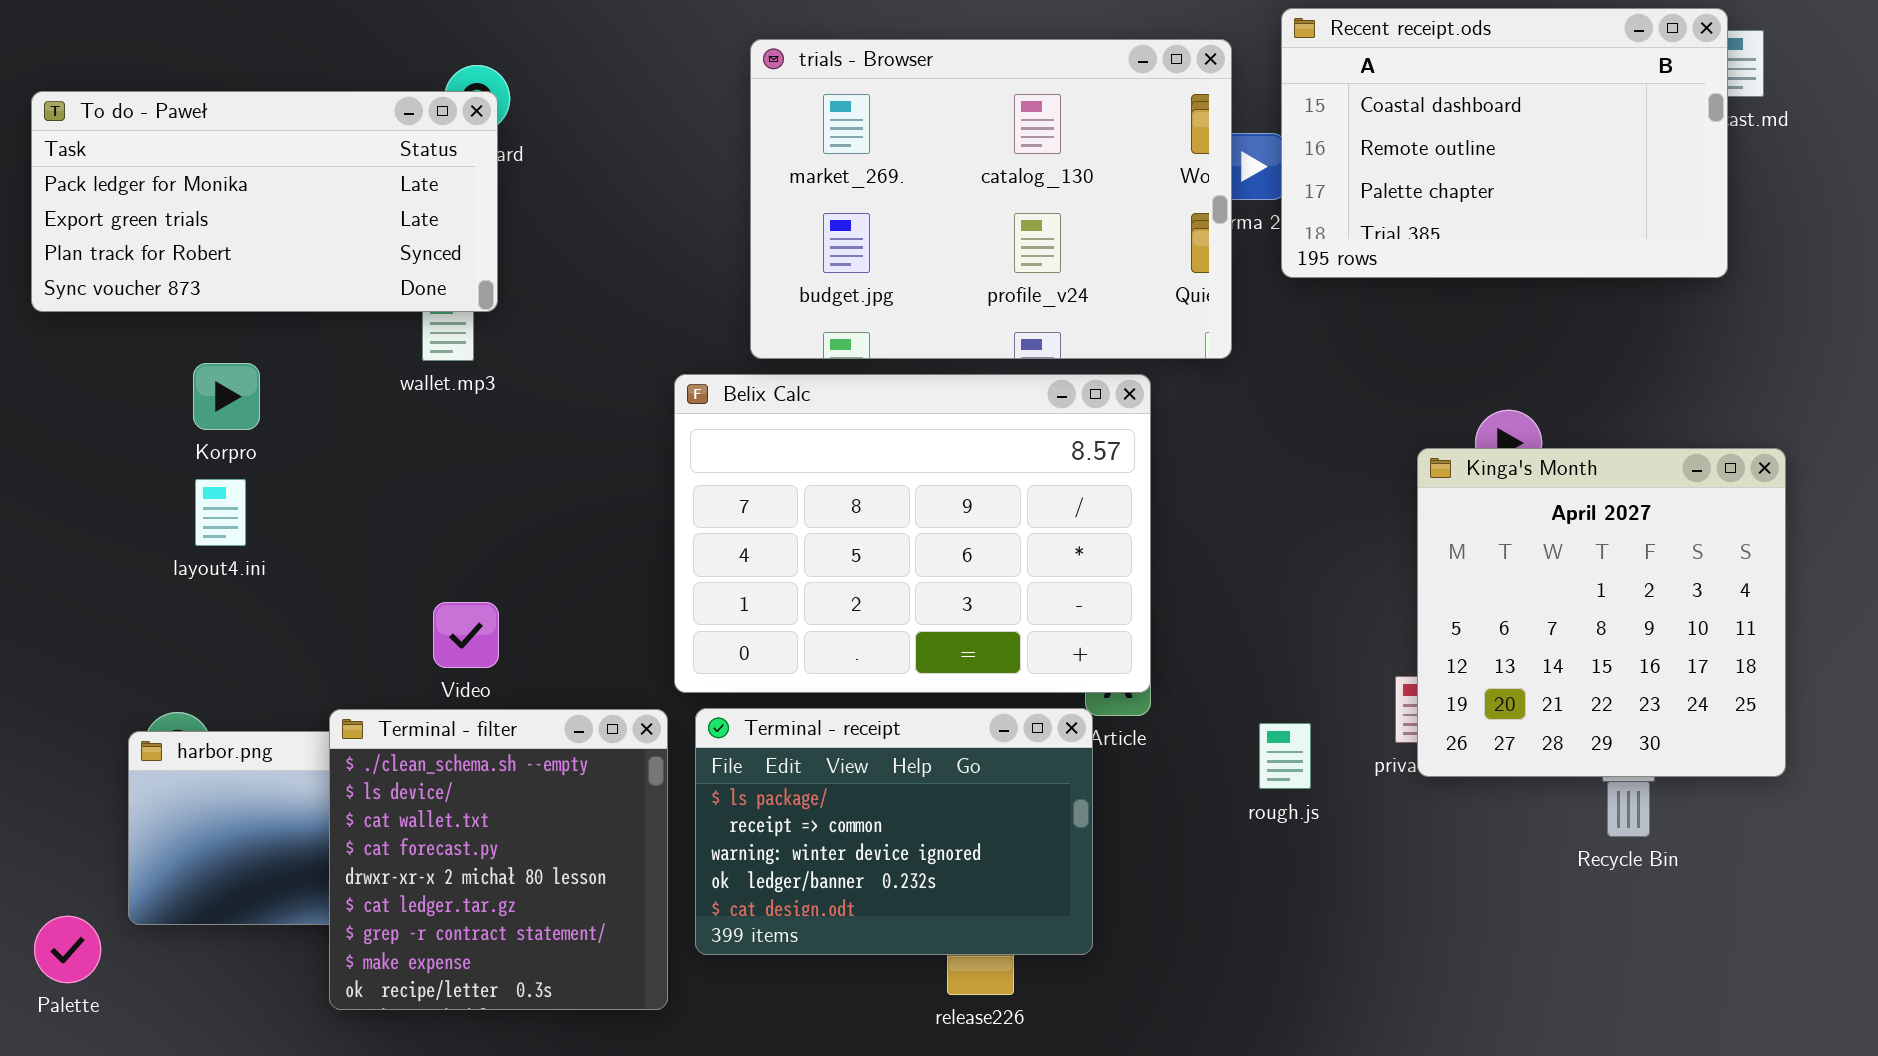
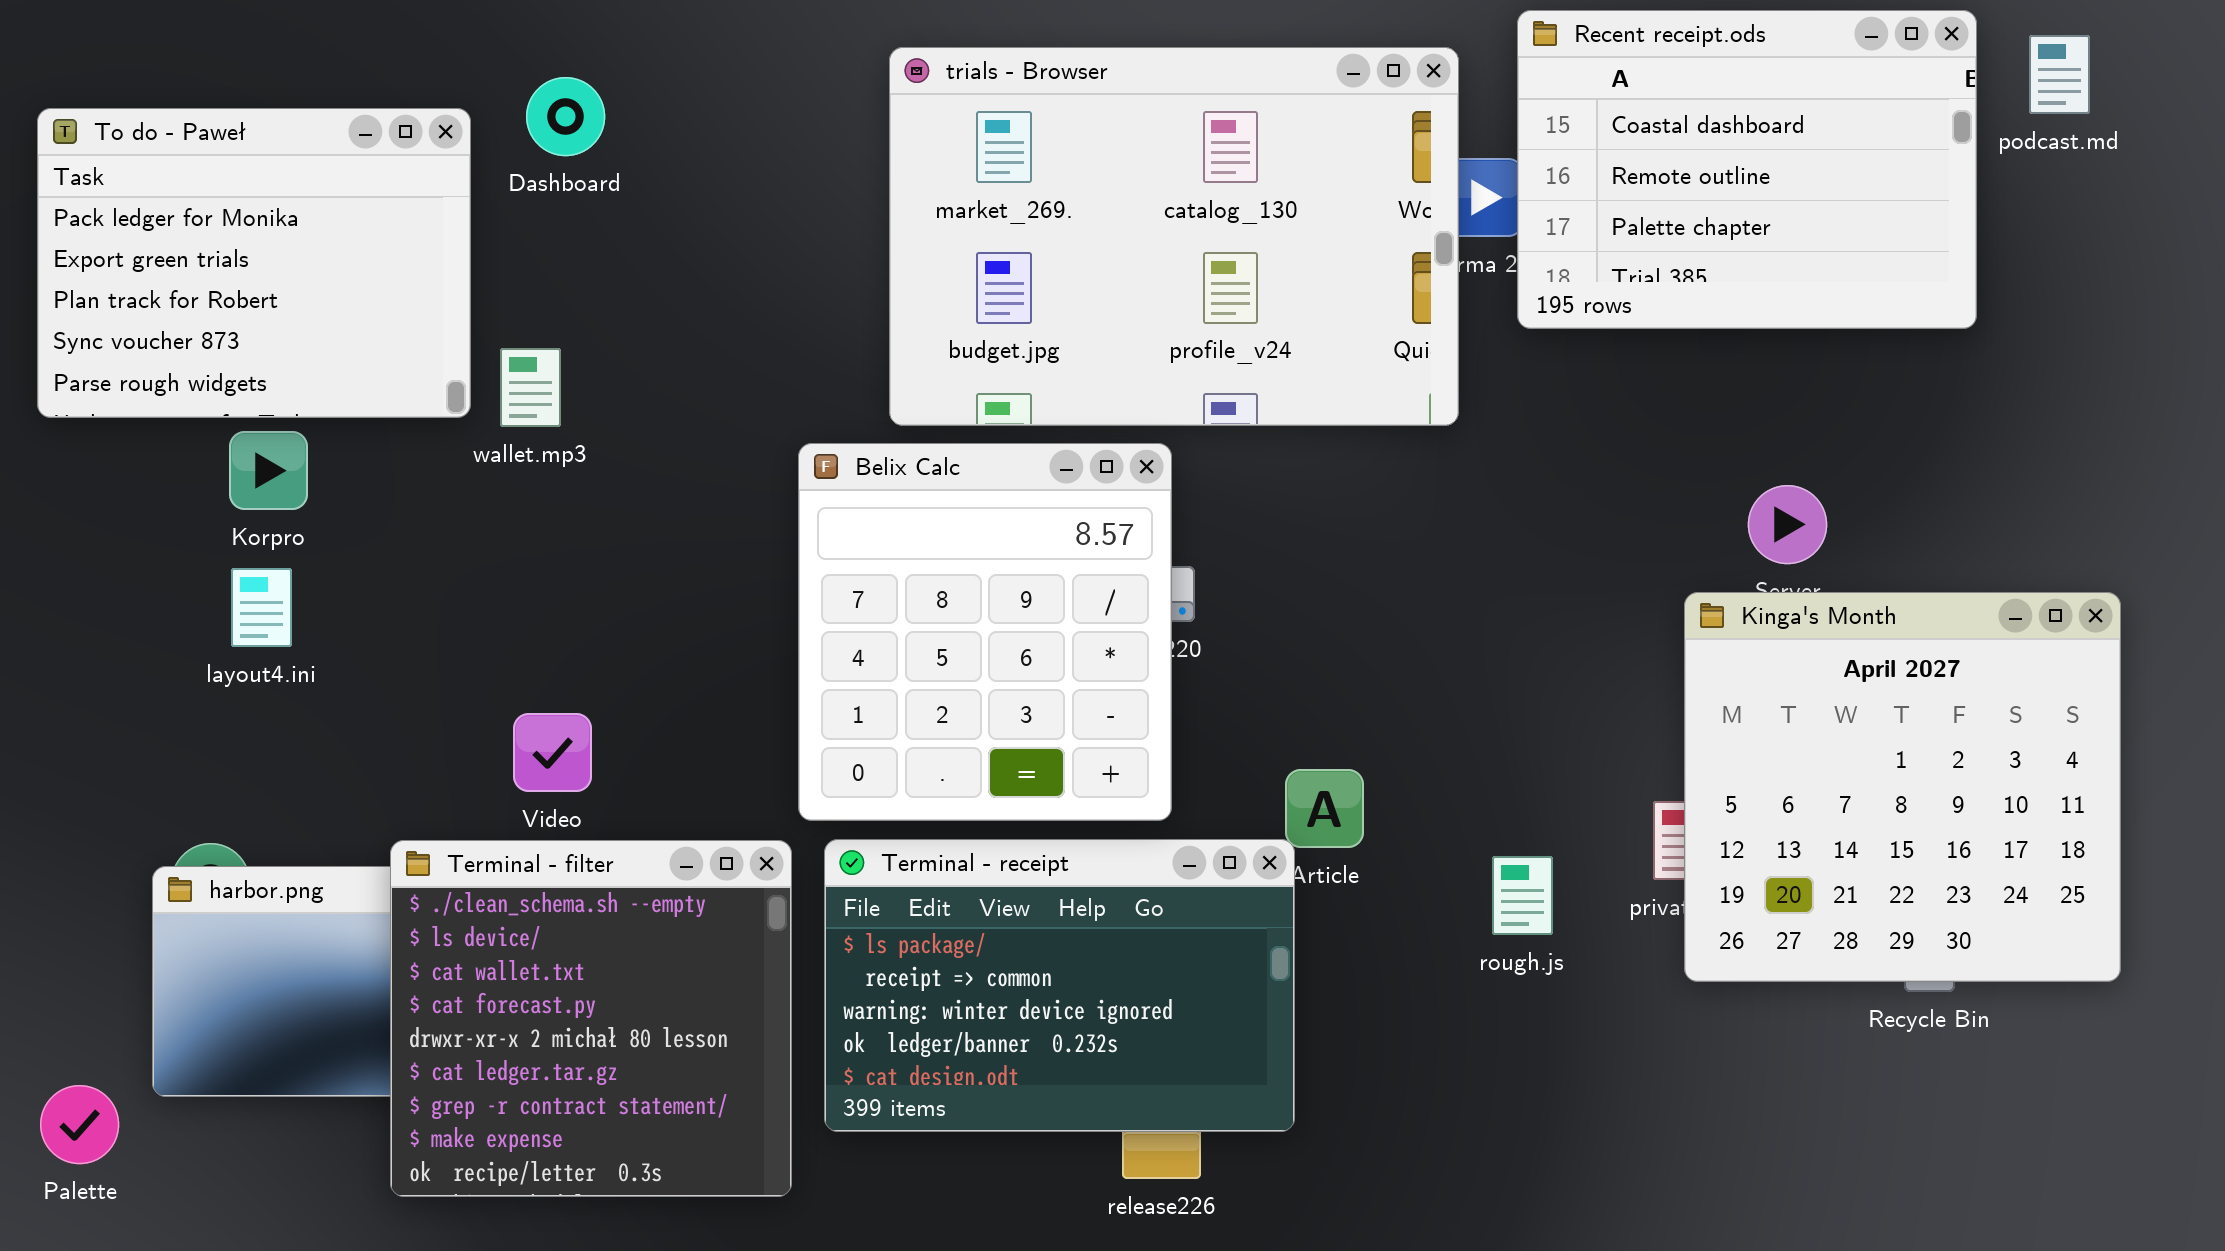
Recent receipt.ods: [1281,8,1728,278] -> [1517,10,1977,329], resized
To do - Paweł: [31,91,498,312] -> [37,108,471,418], resized
Belix Calc: [674,374,1151,693] -> [798,443,1172,821], resized
Kinga's Month: [1417,448,1786,777] -> [1684,592,2121,982], moved

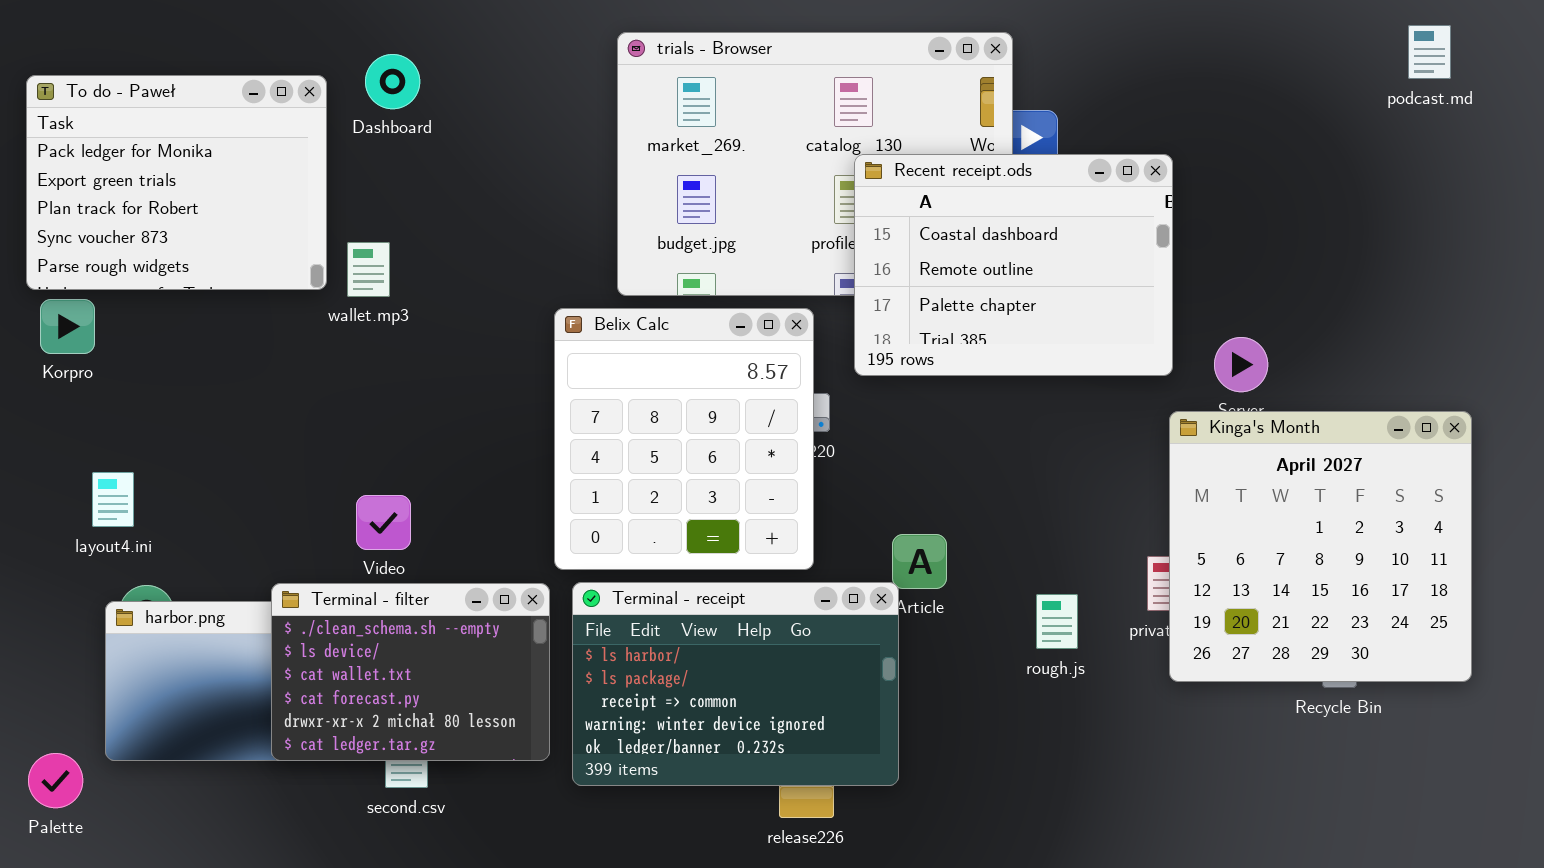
Recent receipt.ods: [1517,10,1977,329] -> [854,154,1173,376], moved
Korpro: [229,431,308,510] -> [40,299,95,354], moved
layout4.ini: [231,568,292,647] -> [92,472,134,527], moved
Terminal - receipt: [824,839,1295,1132] -> [572,582,899,786], scrolled up 1 row
Terminal - filter: [390,840,792,1197] -> [271,583,550,761], resized

